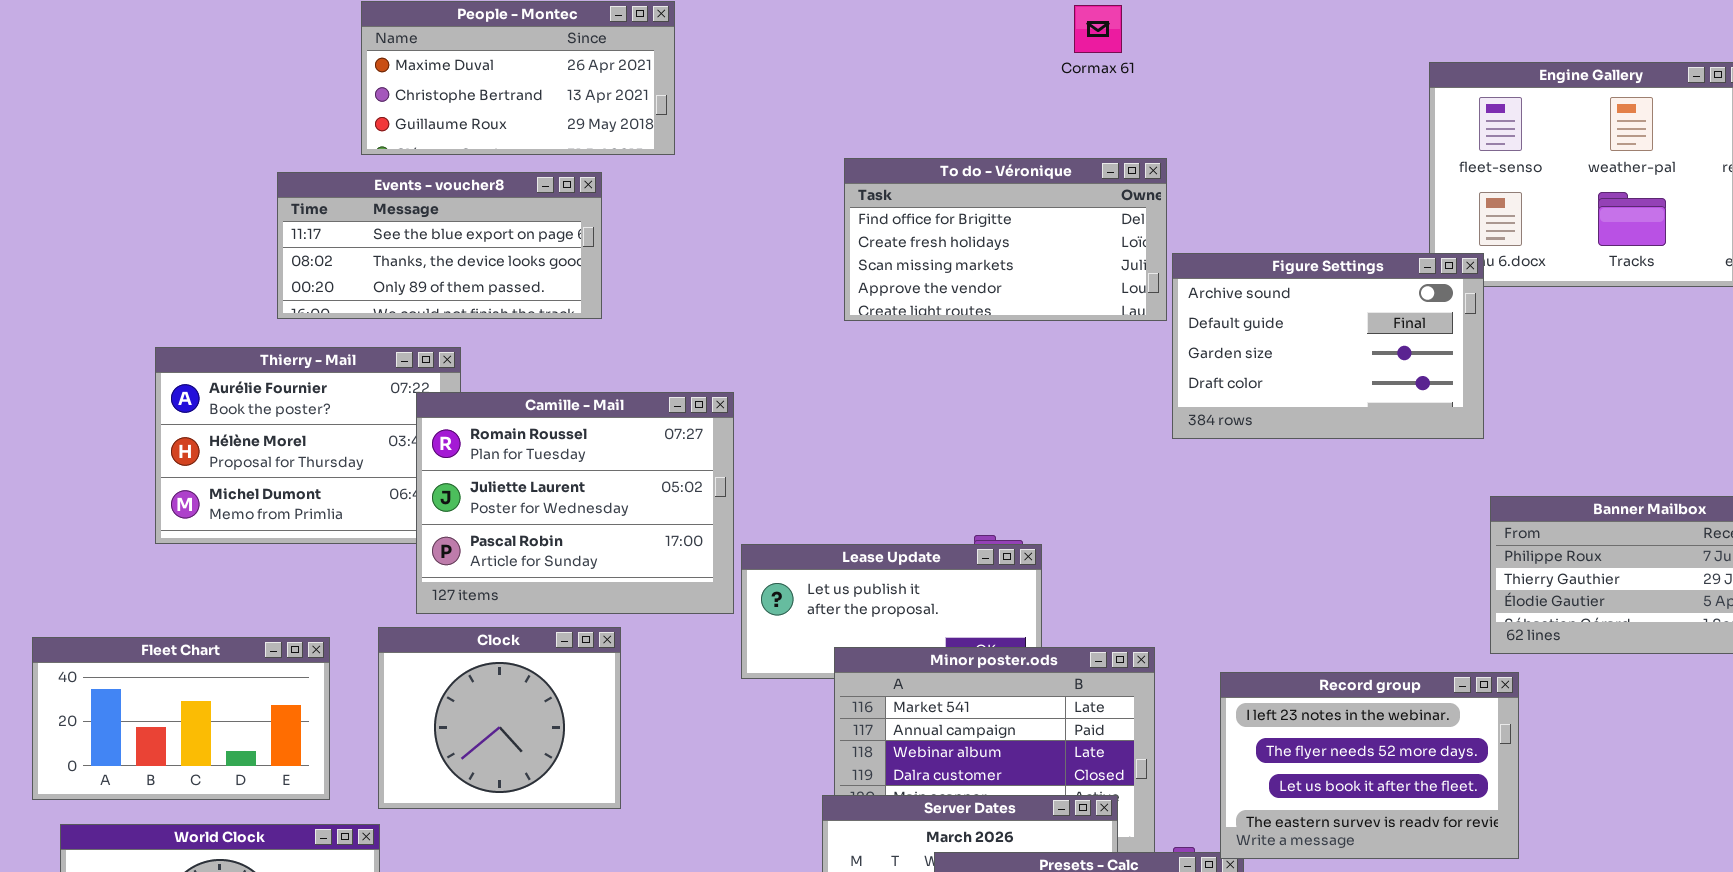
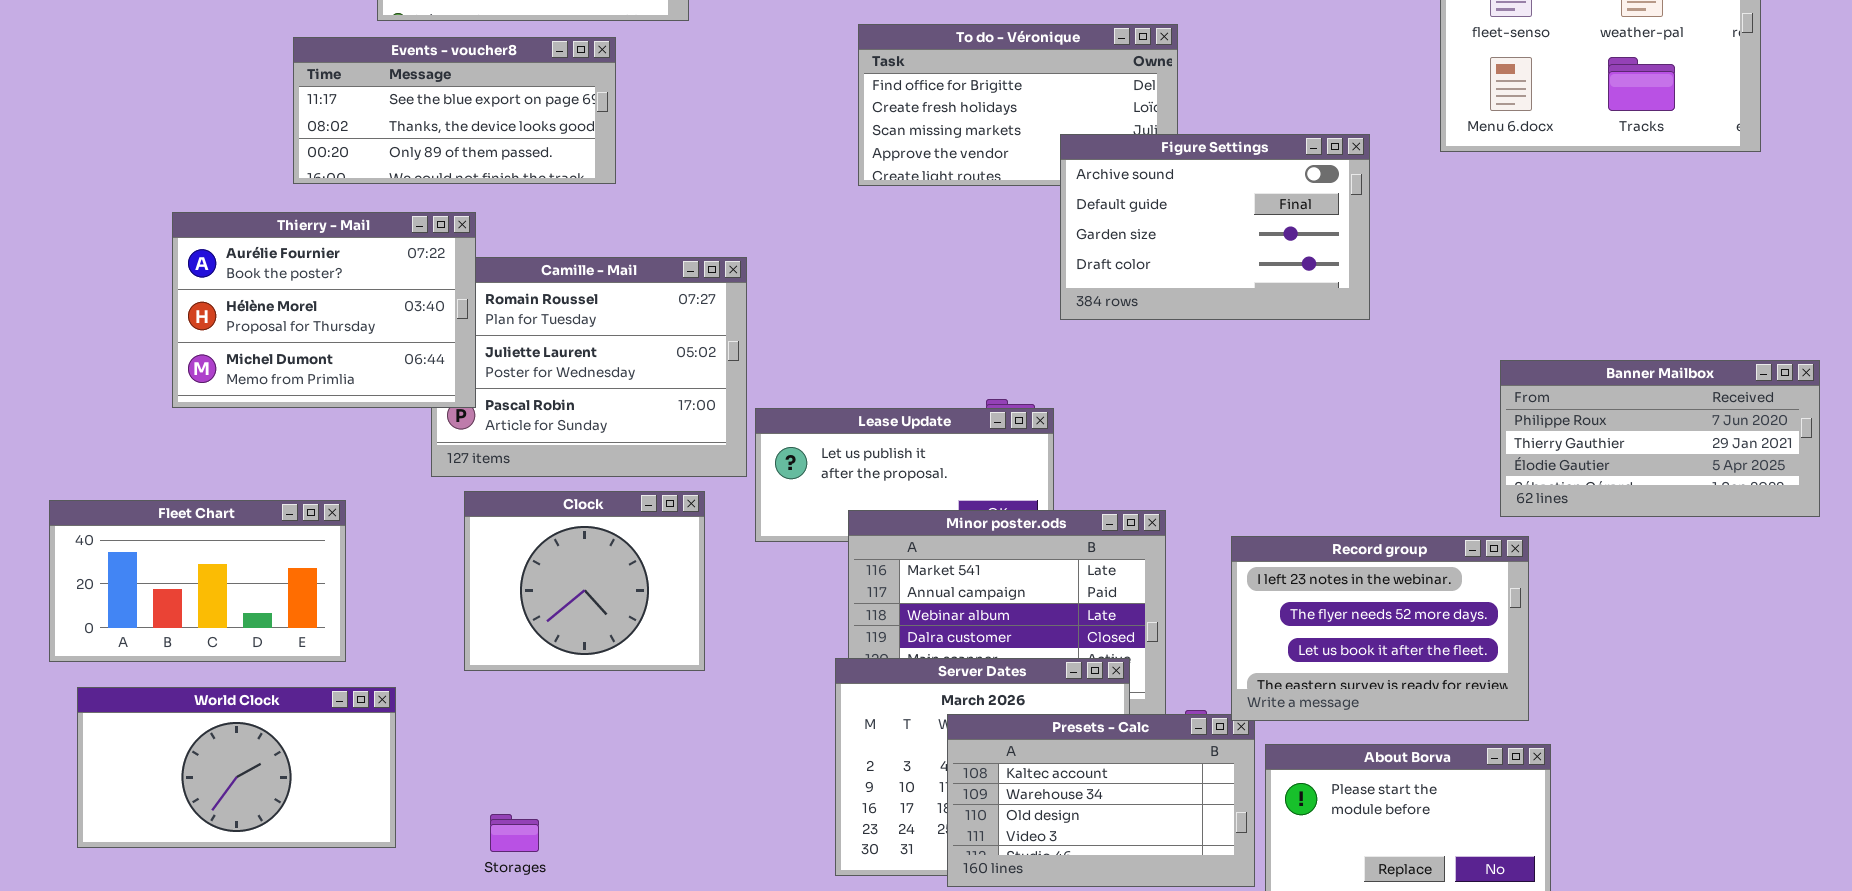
Figure Settings: [1172,253,1484,439] -> [1060,134,1370,320], moved
Thierry - Mail: [155,347,461,544] -> [172,212,476,408], raised
Clock: [378,627,621,809] -> [464,491,705,671], moved

